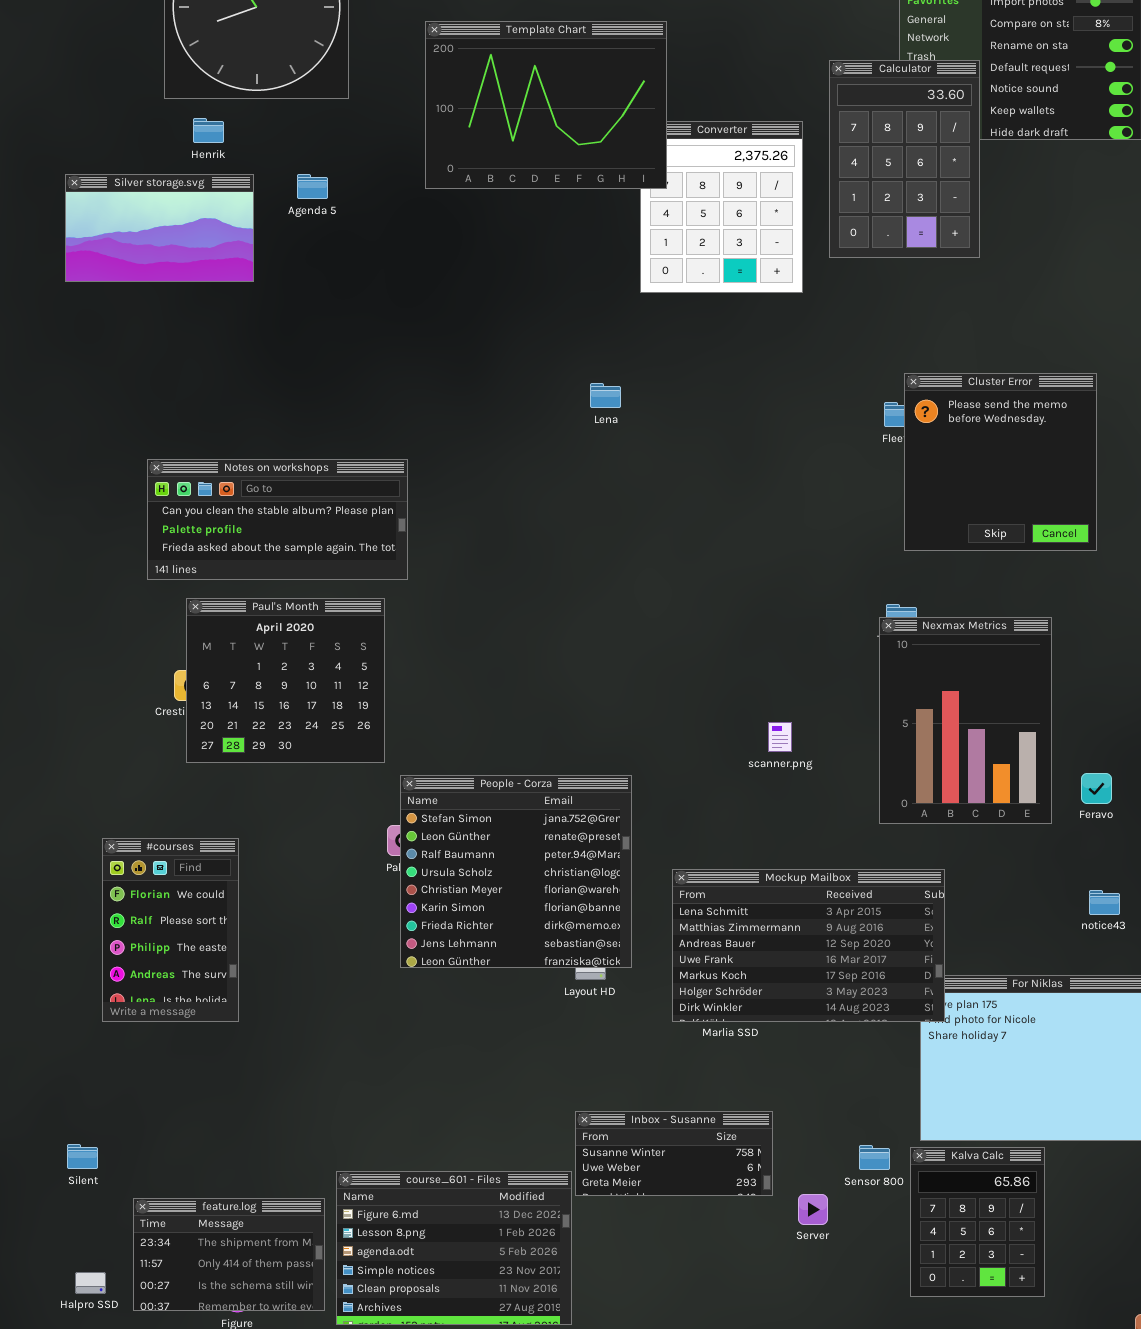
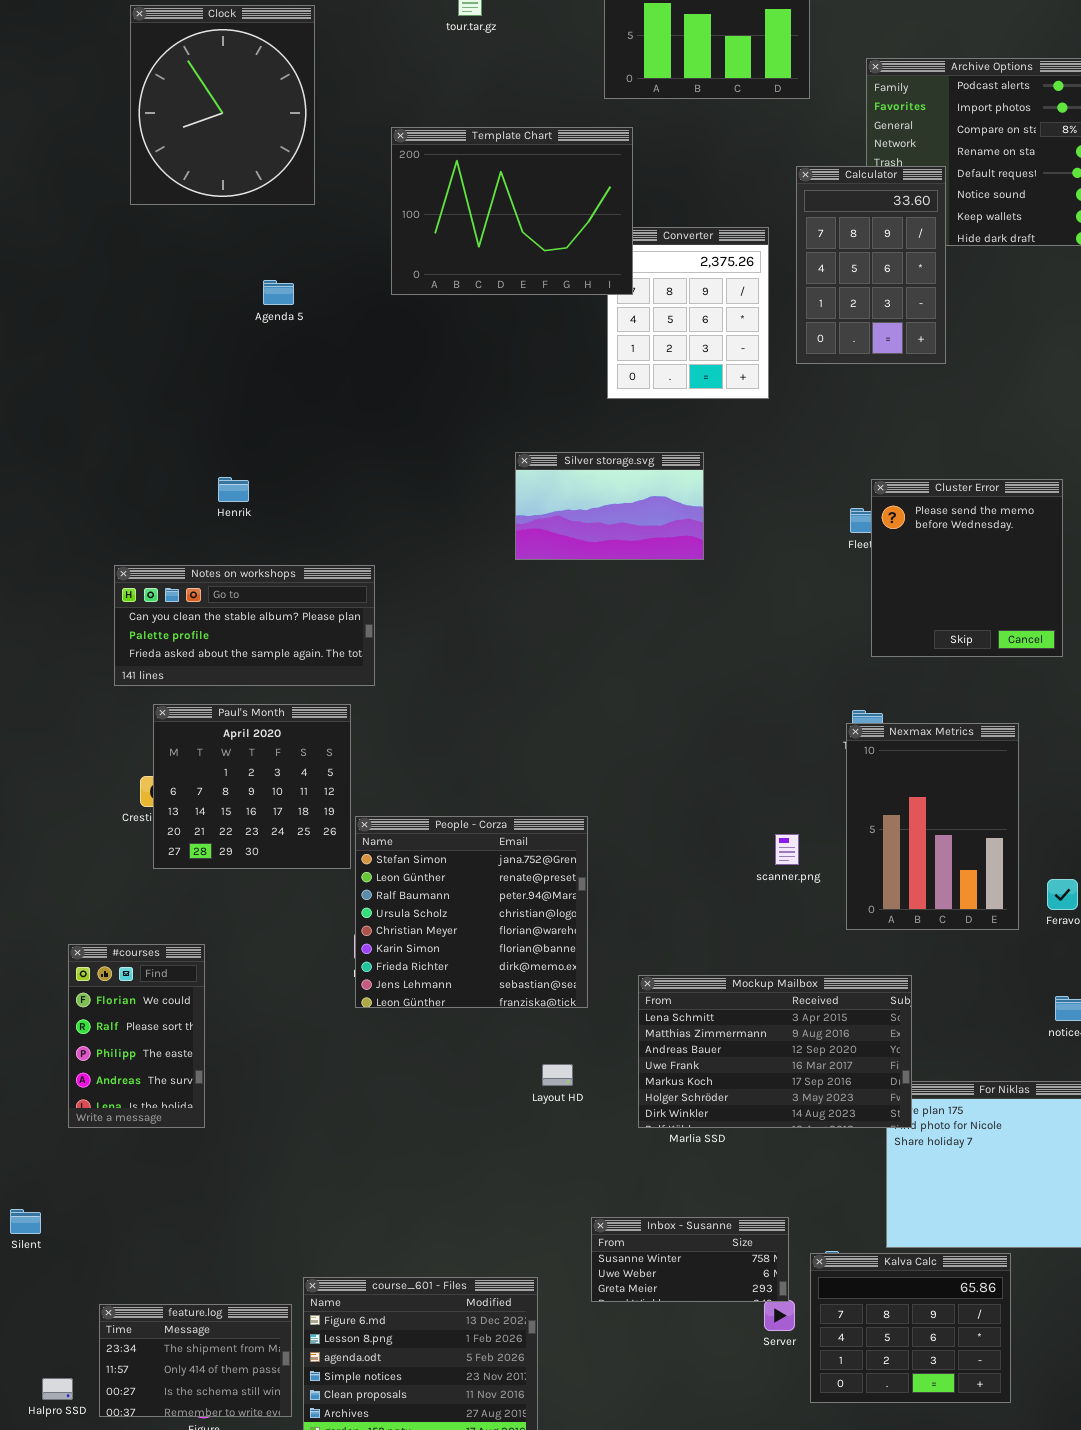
Henrik: [193,118,224,143] -> [218,477,249,502], moved
Silver storage.svg: [65,174,254,282] -> [515,452,704,560], moved
scanner.png: [768,722,792,752] -> [775,834,799,865], moved
People - Corza: [400,775,632,968] -> [355,816,588,1008], moved
Inbox - Susanne: [575,1111,773,1196] -> [591,1217,789,1302], moved
Silent: [67,1144,98,1169] -> [10,1209,41,1234], moved
Kalva Calc: [910,1147,1045,1297] -> [810,1253,1011,1403], resized

